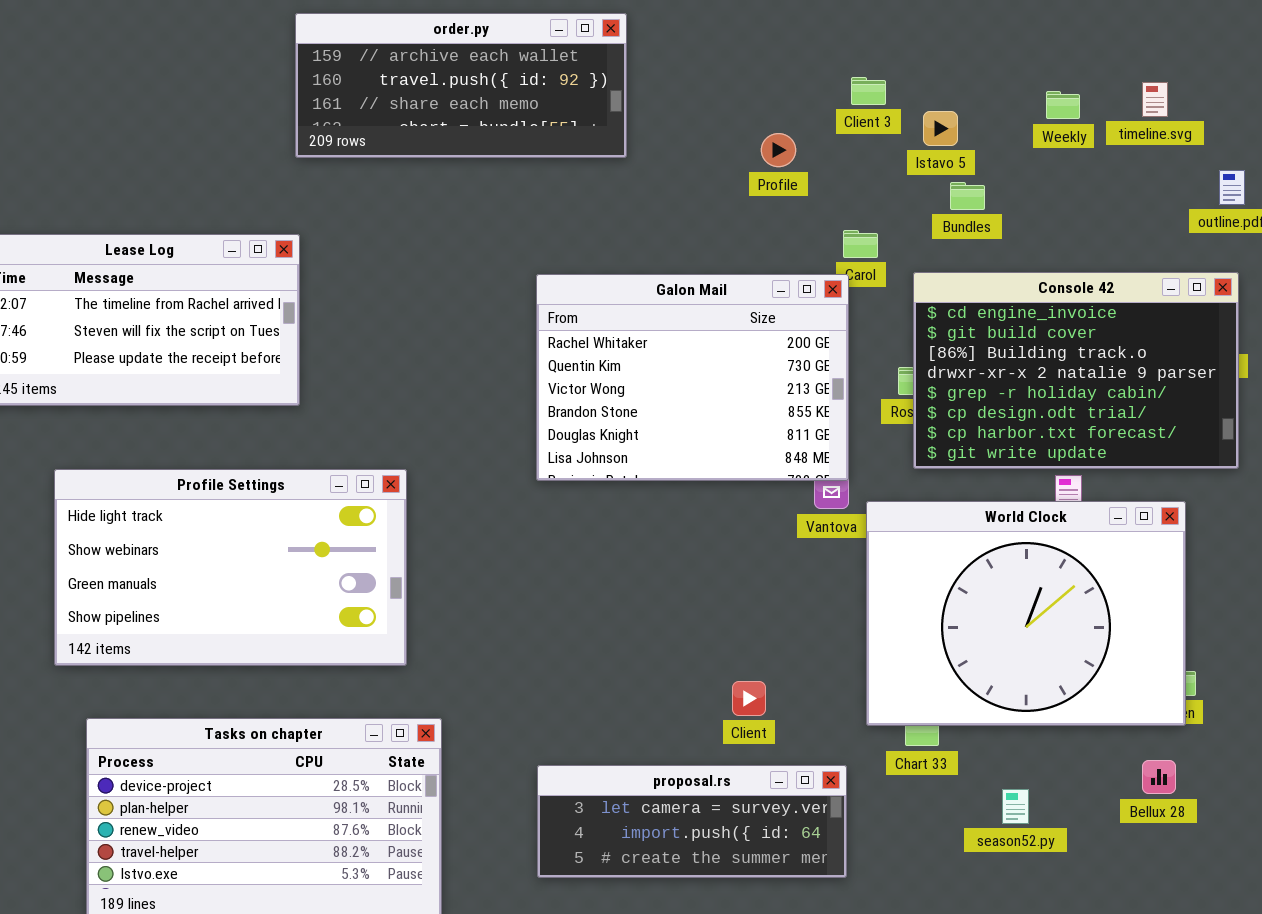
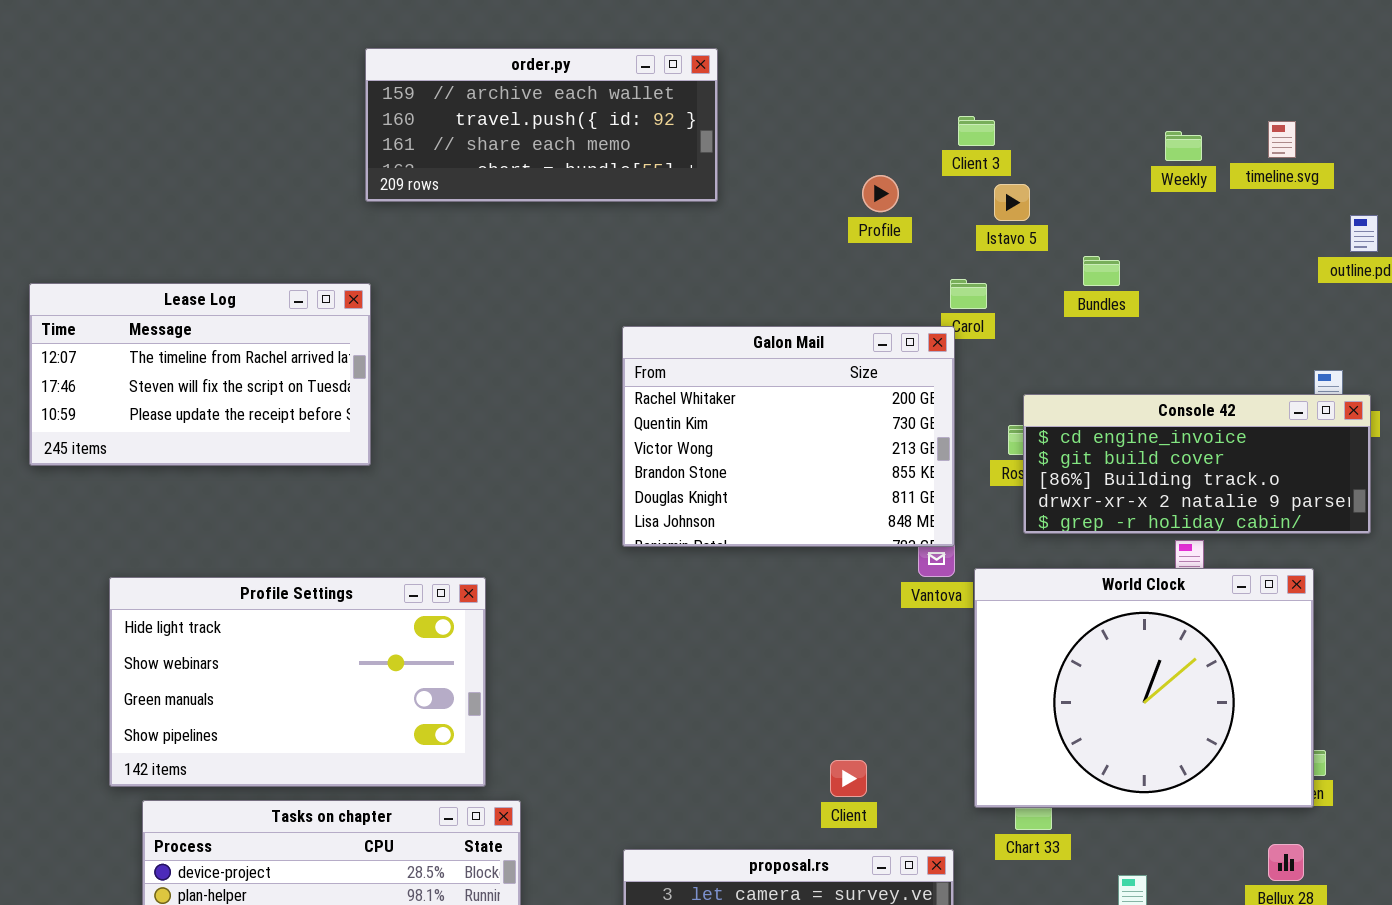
Istavo 5: [923,111,958,146] -> [994,184,1030,221], moved
Bundles: [950,182,985,210] -> [1083,256,1120,286], moved
Console 42: [913,272,1239,469] -> [1023,394,1371,534], resized
Profile Settings: [54,469,407,666] -> [109,577,486,787], moved

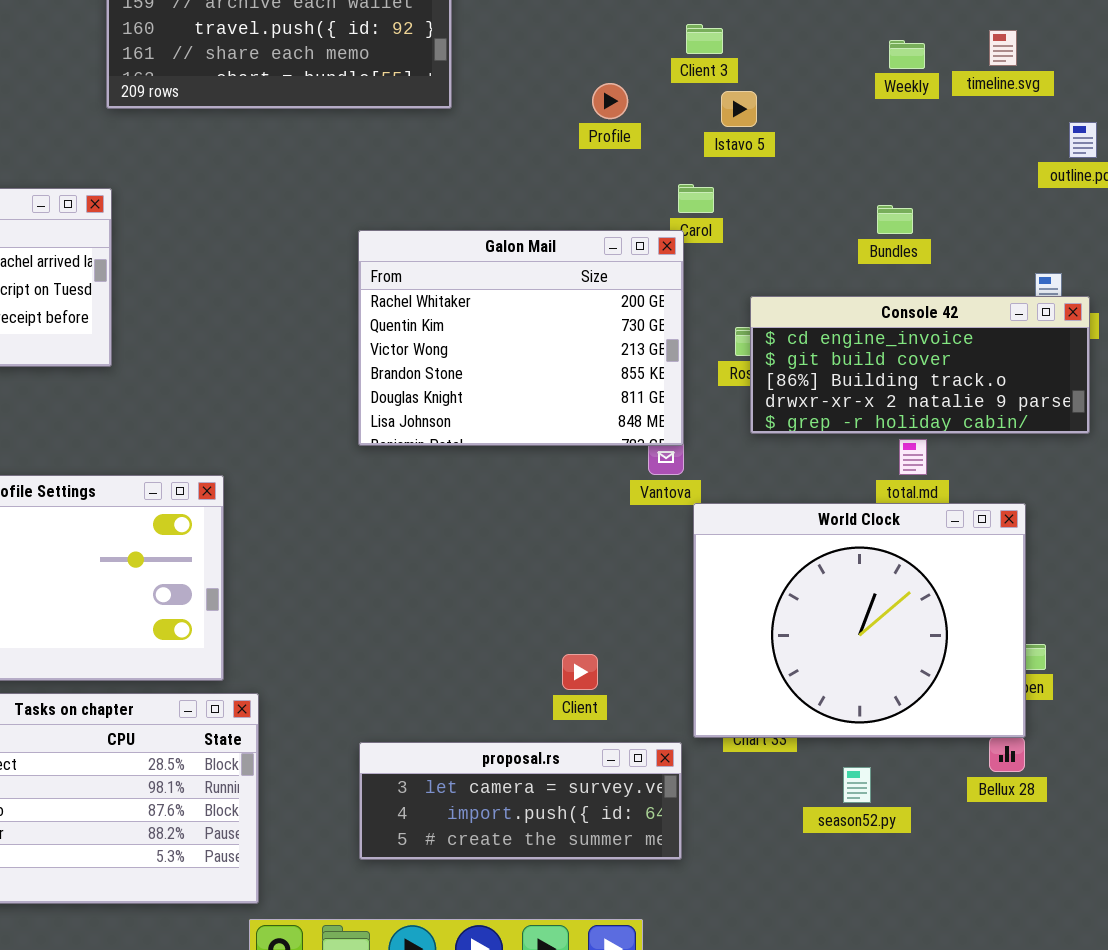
Bundles: [1083,256,1120,286] -> [877,205,913,234], moved
World Clock: [974,568,1314,808] -> [693,503,1026,738], moved

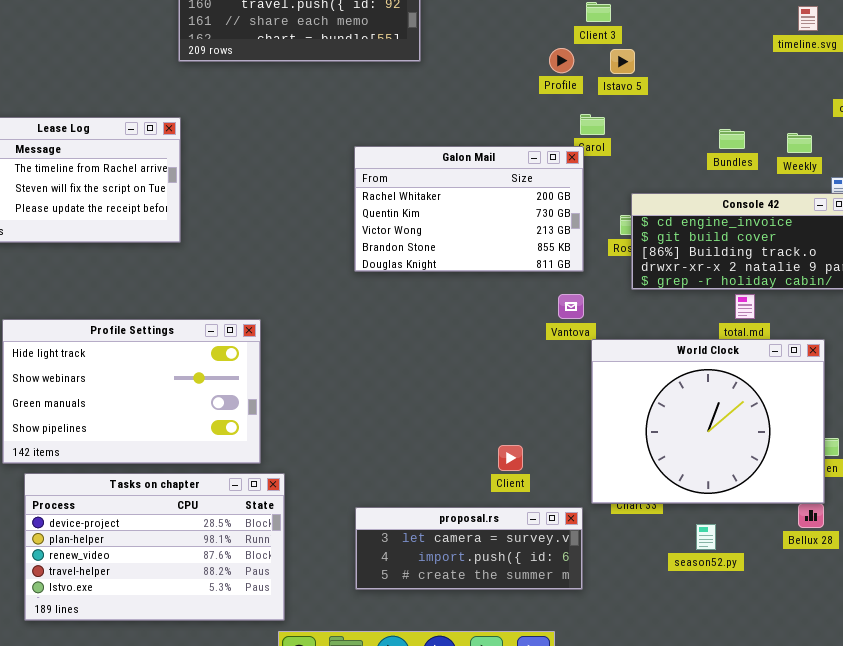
Weekly: [889,40,925,69] -> [787,133,812,153], moved
Profile: [592,83,628,119] -> [549,48,574,73], moved
Galon Mail: [358,230,684,446] -> [354,146,584,272], resized

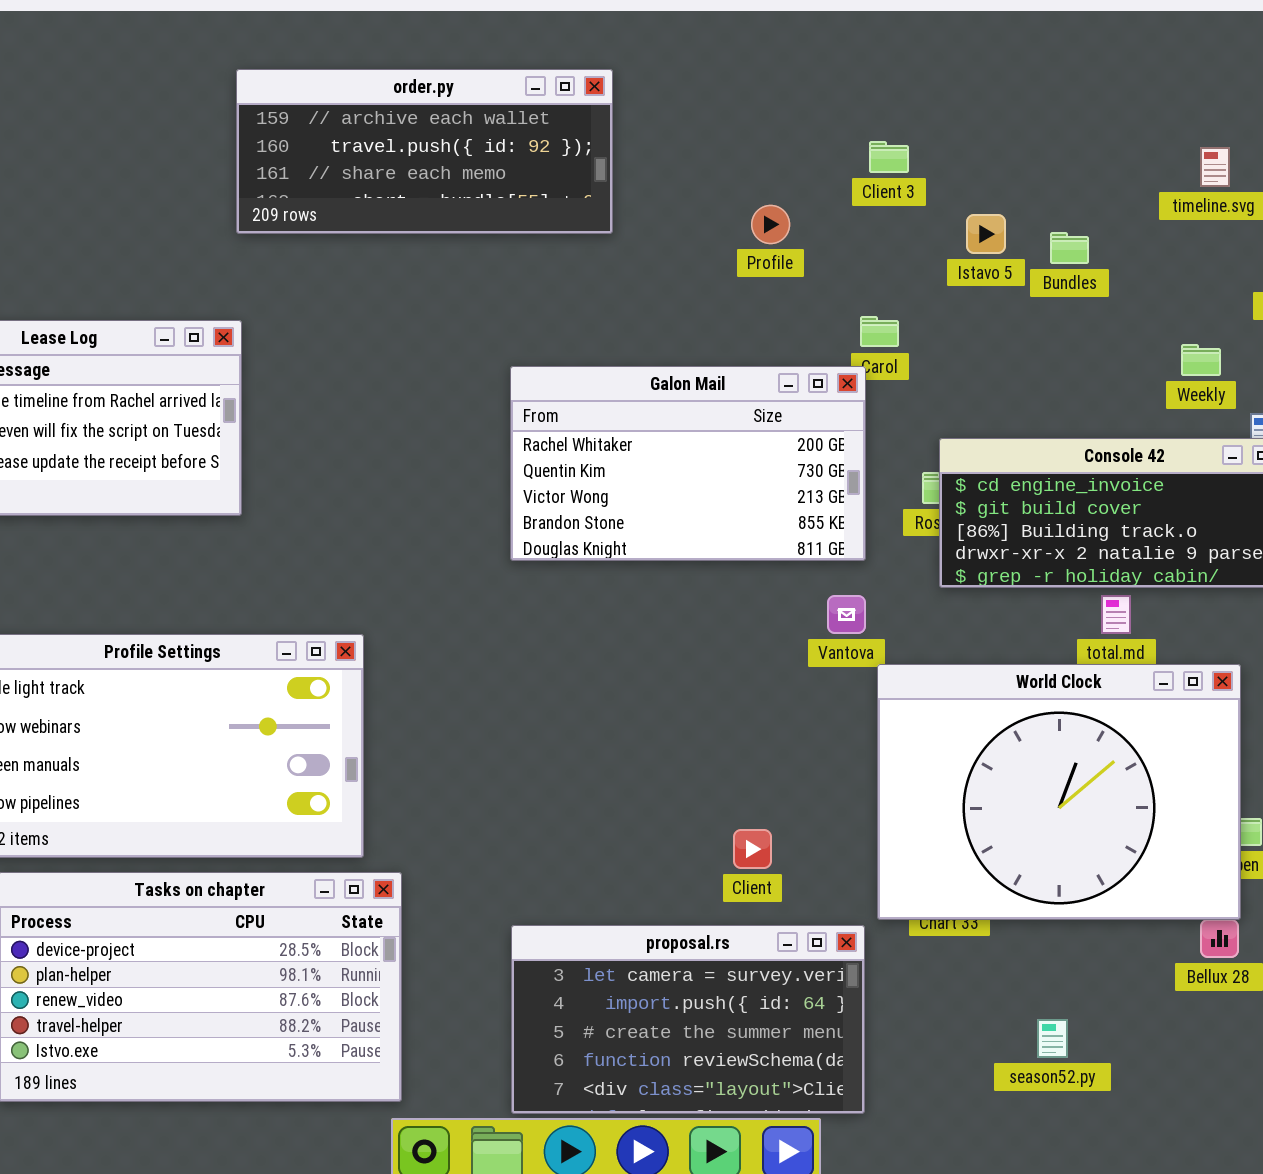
Profile: [549,48,574,73] -> [751,205,790,244], moved
Istavo 5: [610,49,635,74] -> [966,214,1006,254], moved
Bundles: [719,129,745,149] -> [1050,232,1089,264], moved
proposal.rs: [355,507,583,590] -> [511,925,865,1114], resized
season52.py: [696,524,716,550] -> [1037,1019,1068,1058], moved

